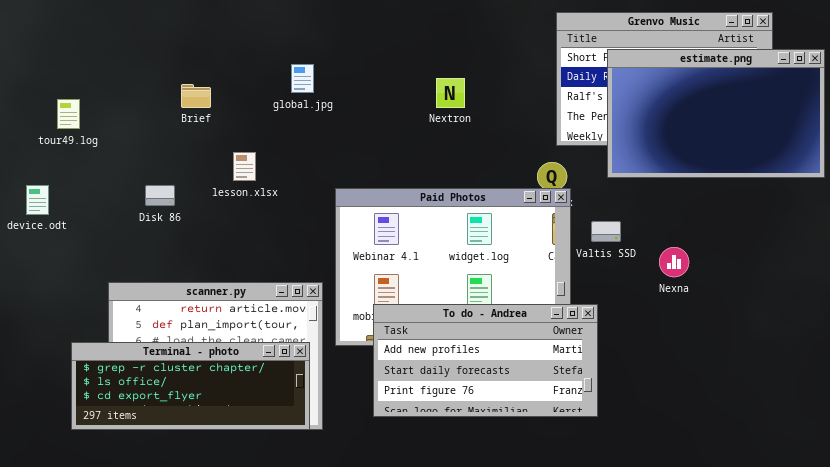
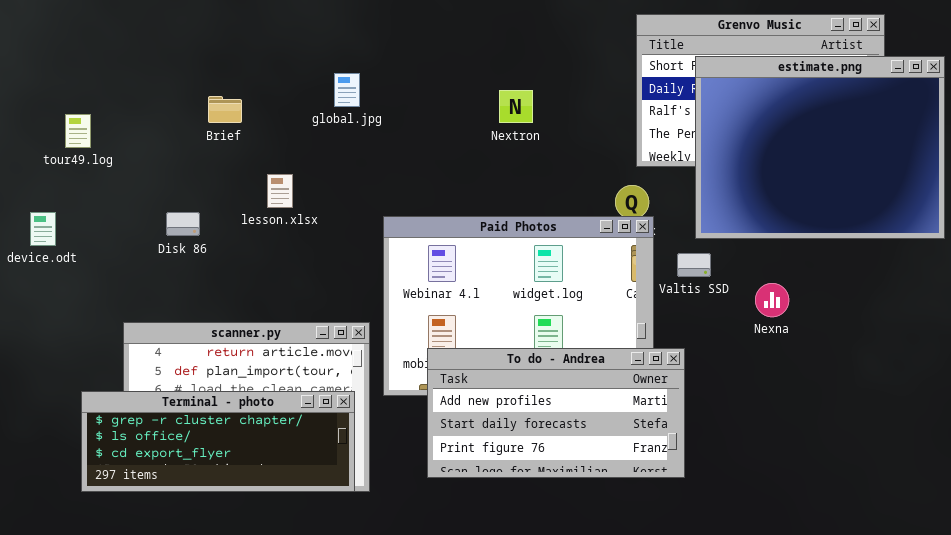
estimate.png: [607,49,825,178] -> [695,56,945,239], resized

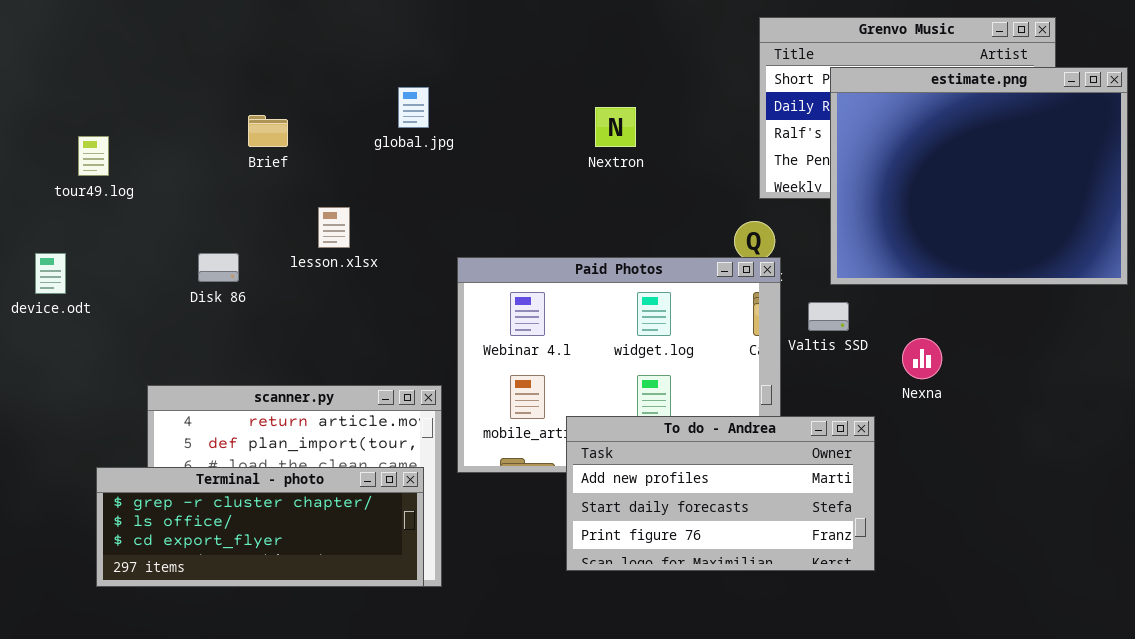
To do - Andrea: [427,348,685,478] -> [566,416,875,571], moved

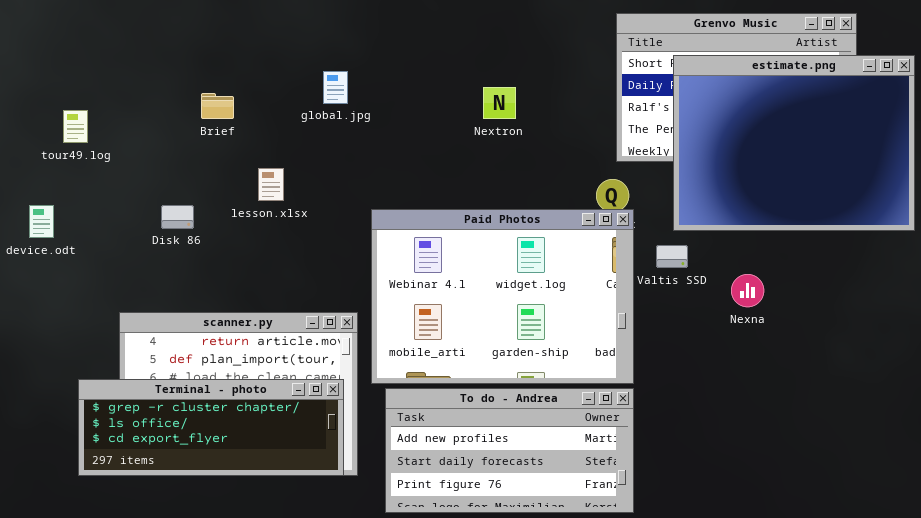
To do - Andrea: [566,416,875,571] -> [385,388,634,513], moved

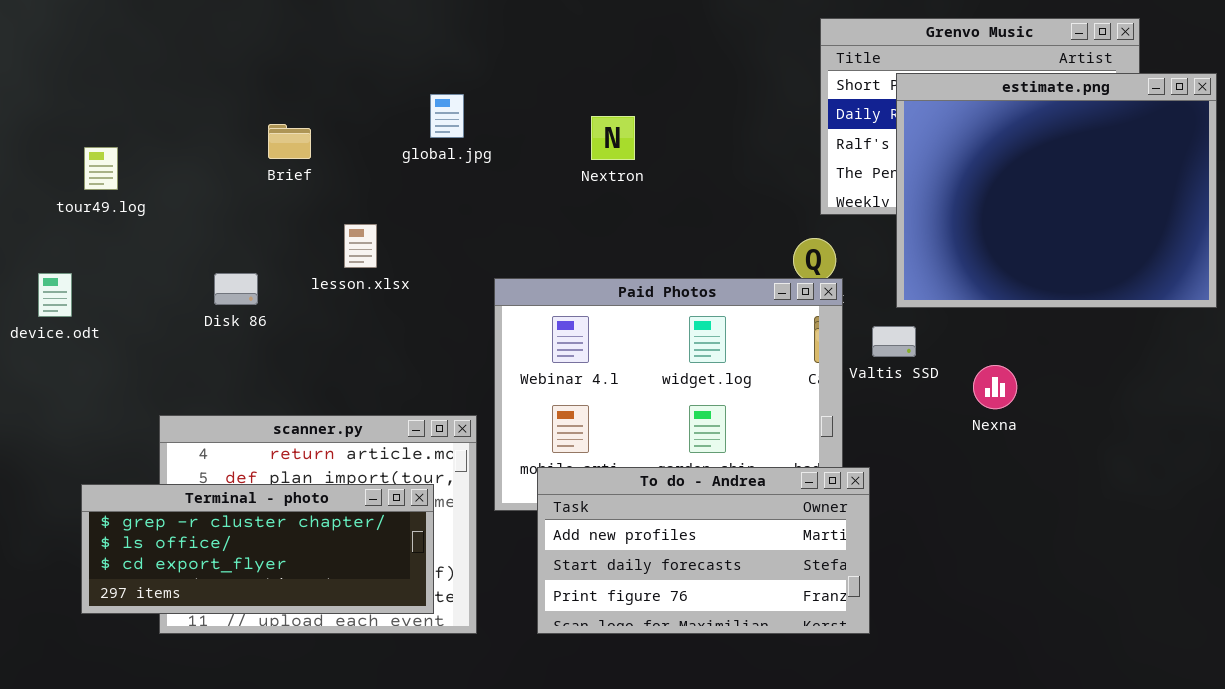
Nextron: [483,87,516,119] -> [591,116,635,160], moved
Terminal - photo: [78,379,344,476] -> [81,484,434,614], moved
To do - Andrea: [385,388,634,513] -> [537,467,870,634], moved

